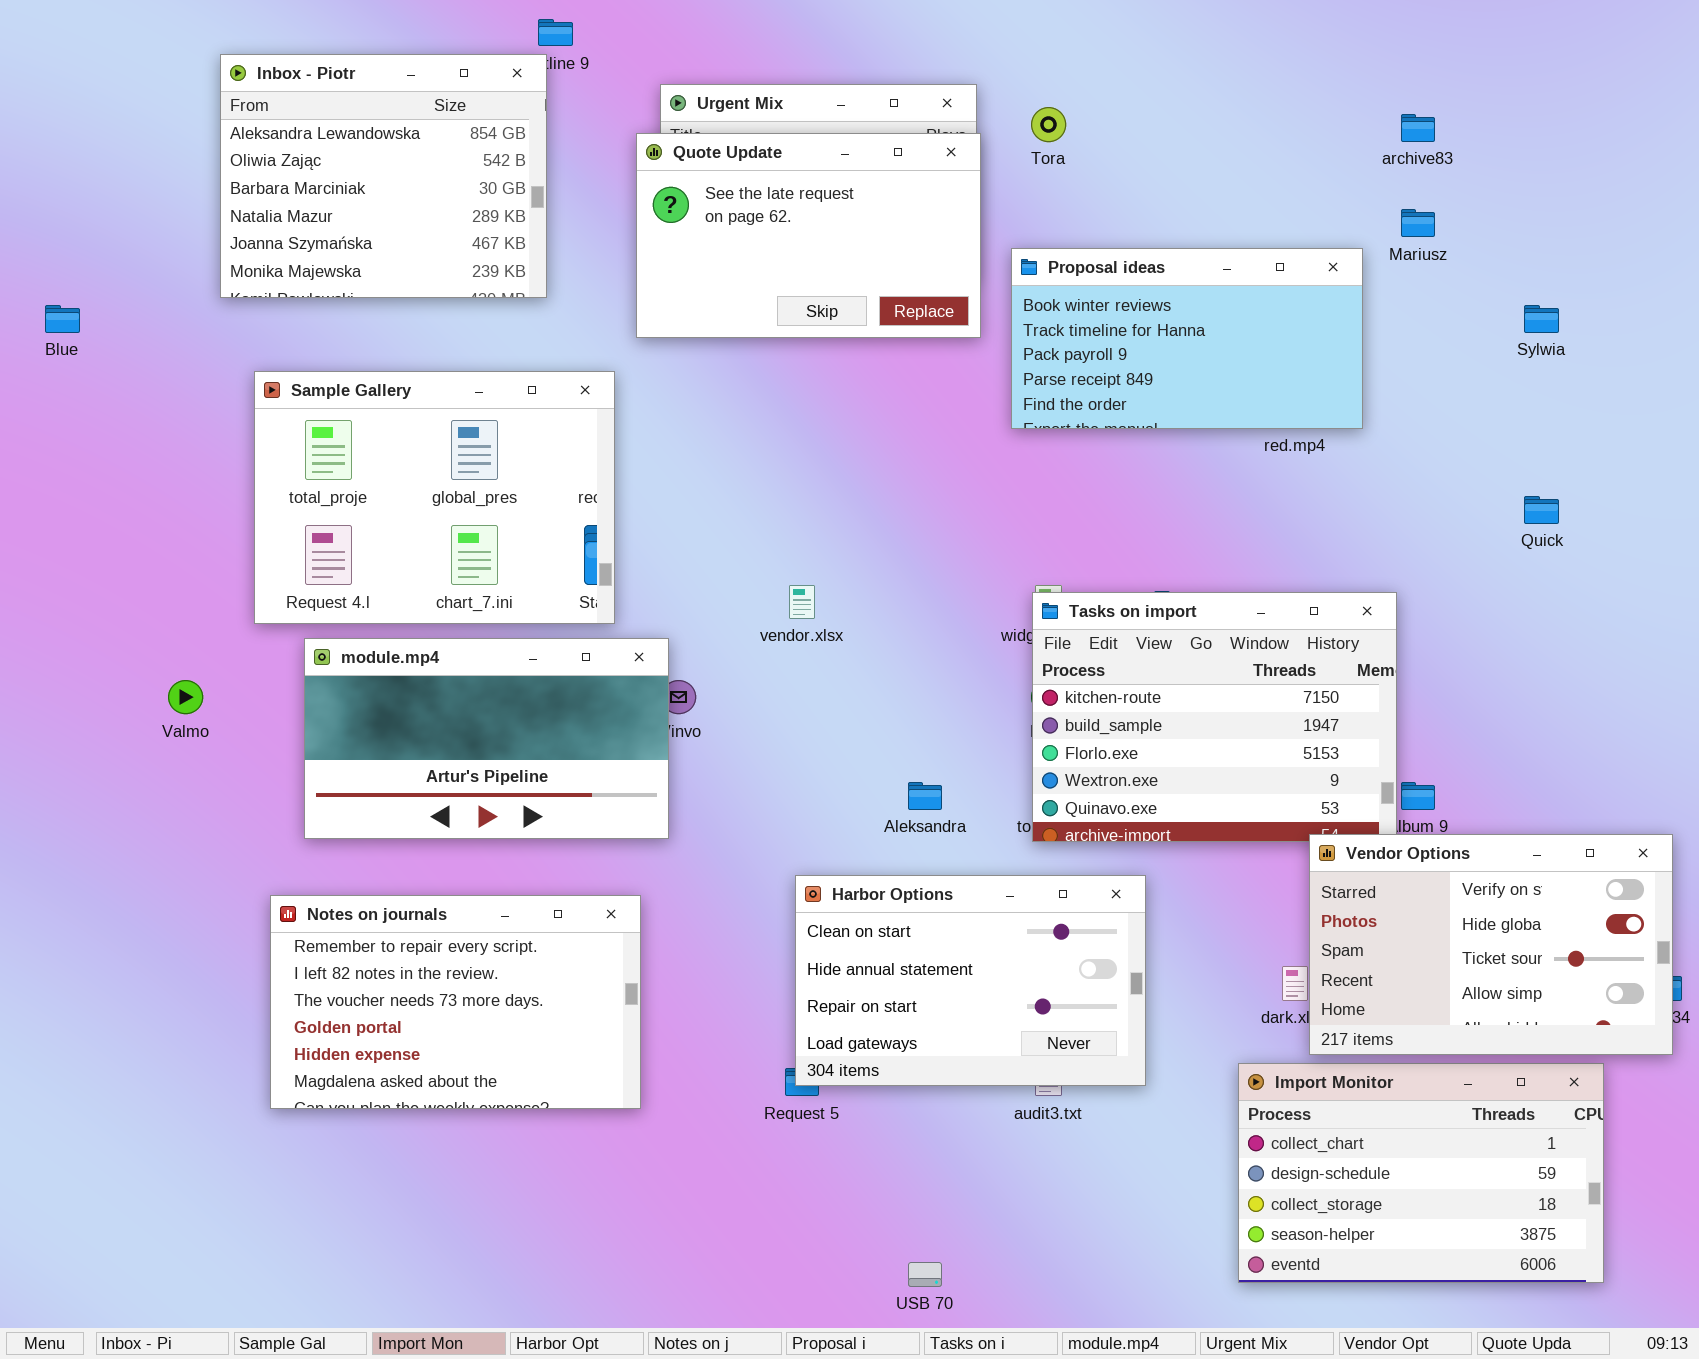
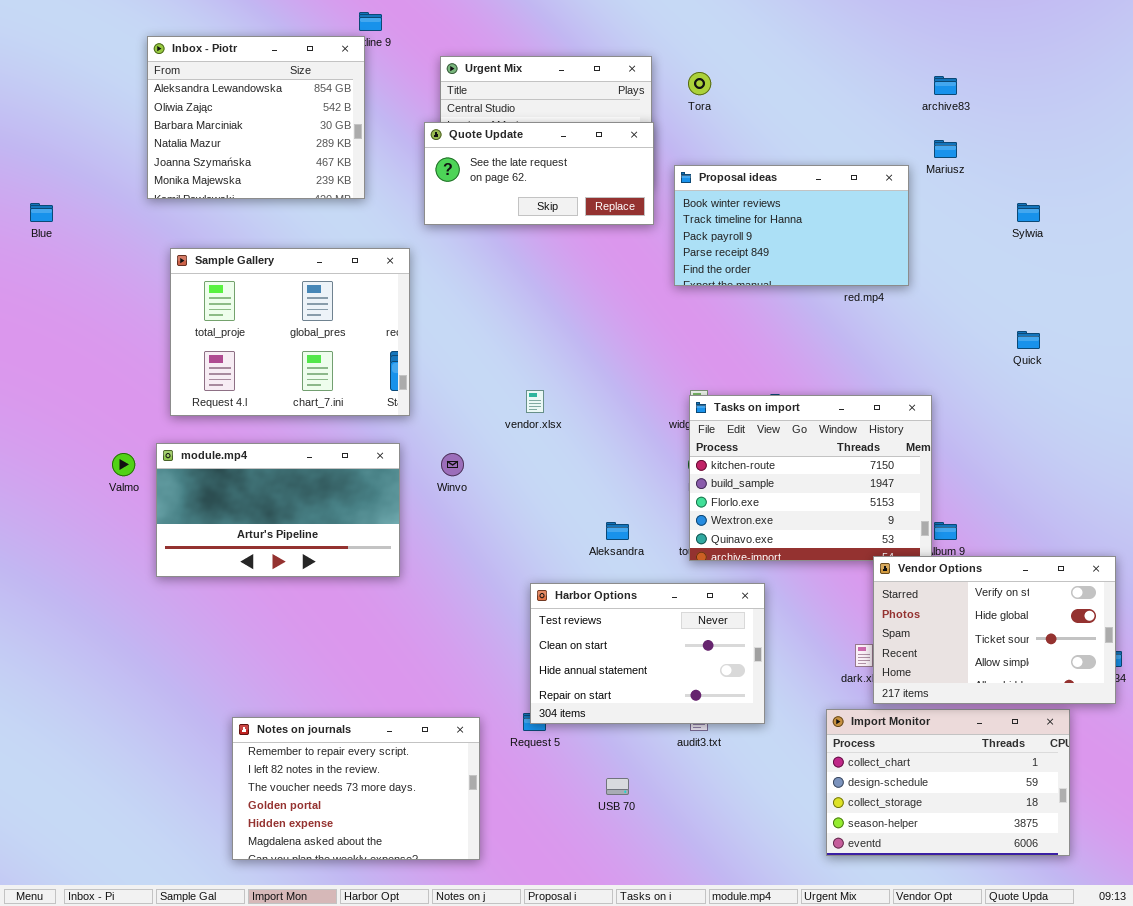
Quote Update: [636,133,981,338] -> [424,122,654,225], resized
module.mp4: [304,638,669,839] -> [156,443,400,577], moved
Harbor Options: [795,875,1146,1086] -> [530,583,765,724], scrolled up 1 row
Notes on journals: [270,895,641,1109] -> [232,717,480,860], moved
USB 70: [908,1262,942,1287] -> [606,778,629,795], moved

